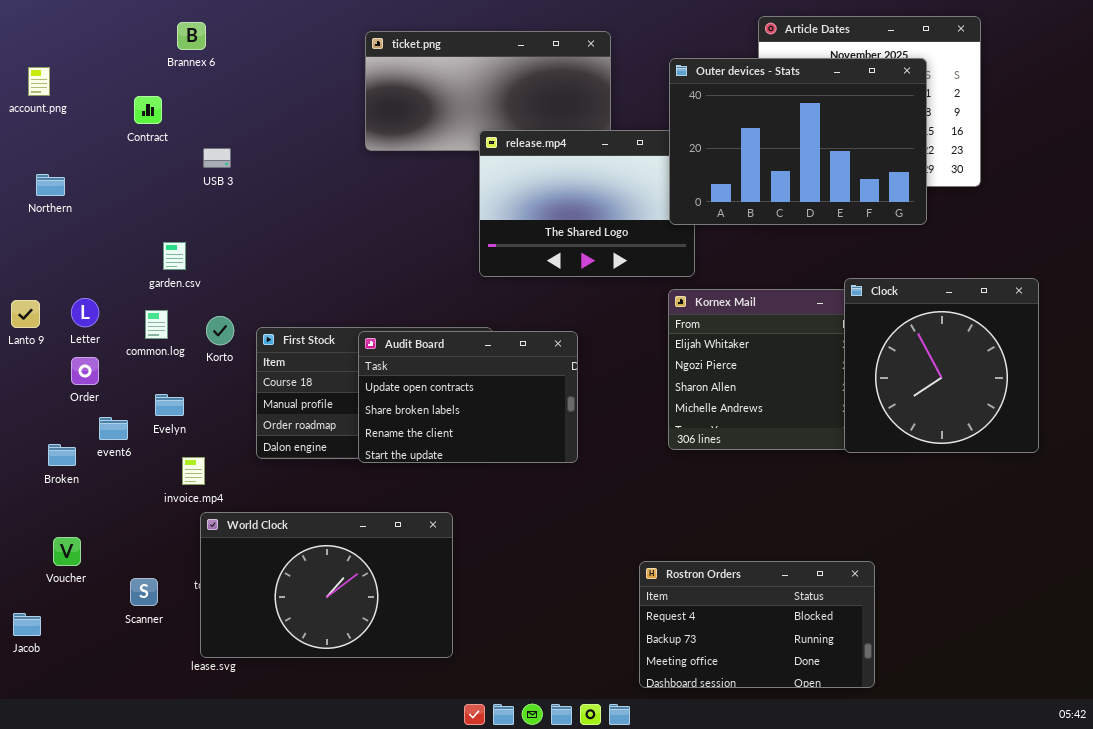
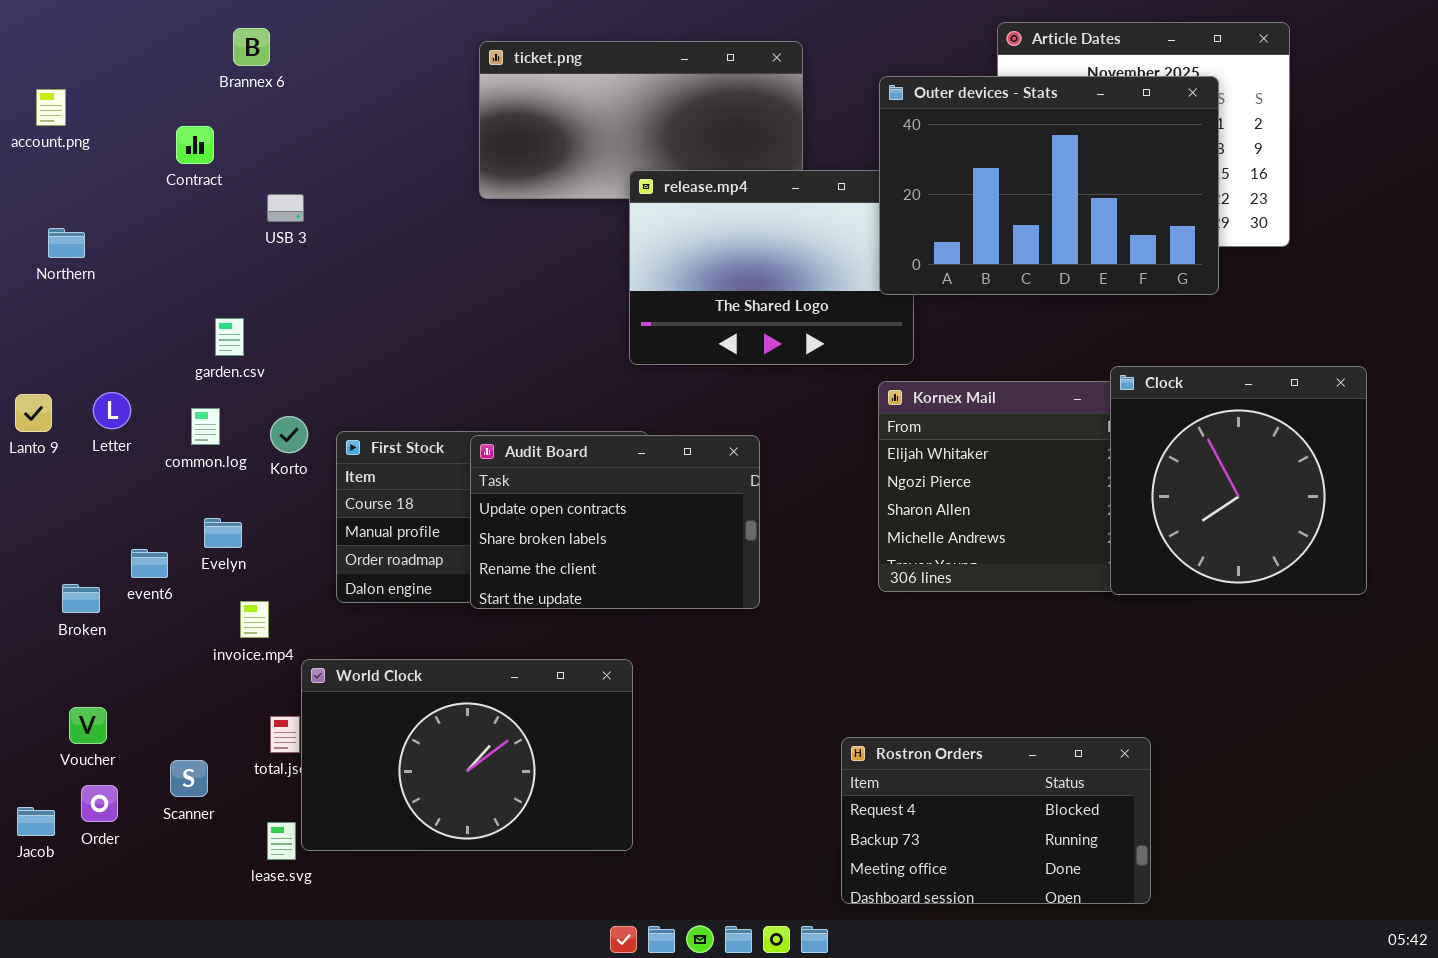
Order: [71,357,99,385] -> [81,785,118,822], moved
World Clock: [200,512,453,658] -> [301,659,633,851], moved

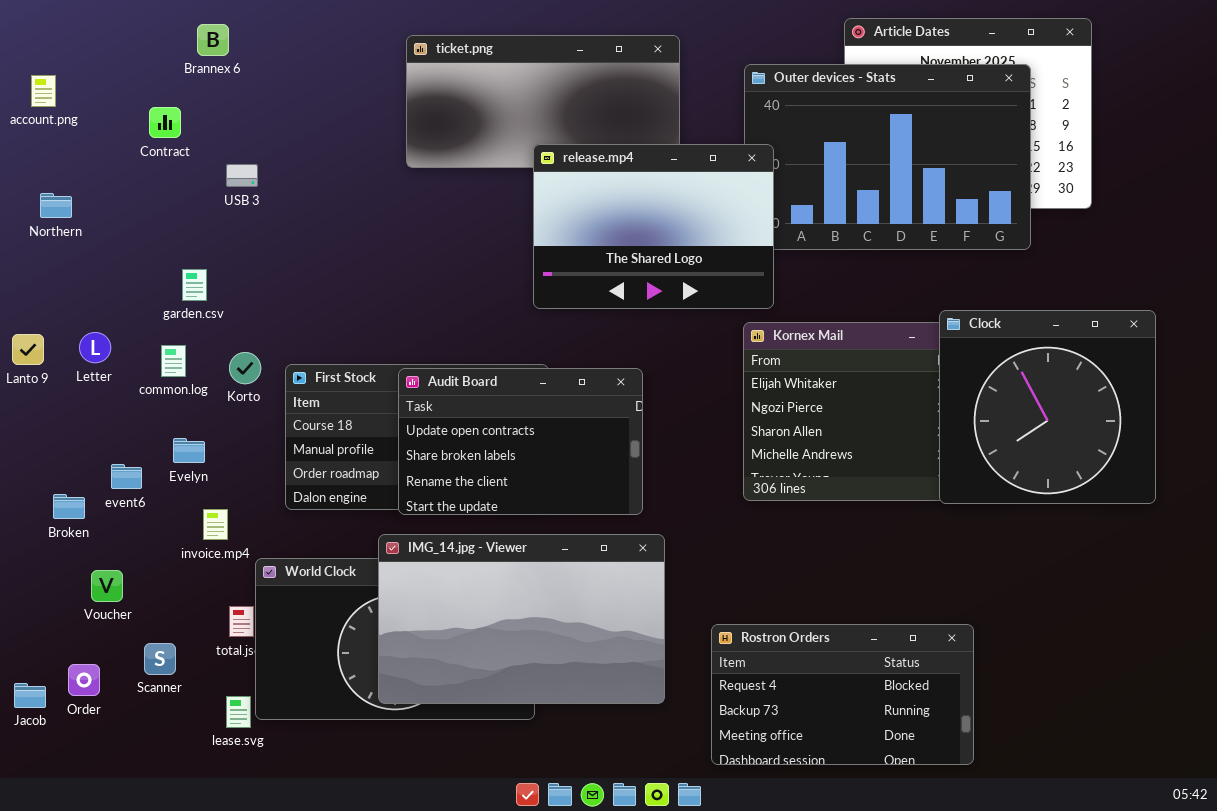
release.mp4: [629,170,914,365] -> [533,144,774,309], raised
IMG_14.jpg - Viewer: none -> [378,534,665,704], opened
Voucher: [69,707,107,744] -> [91,570,123,602], moved

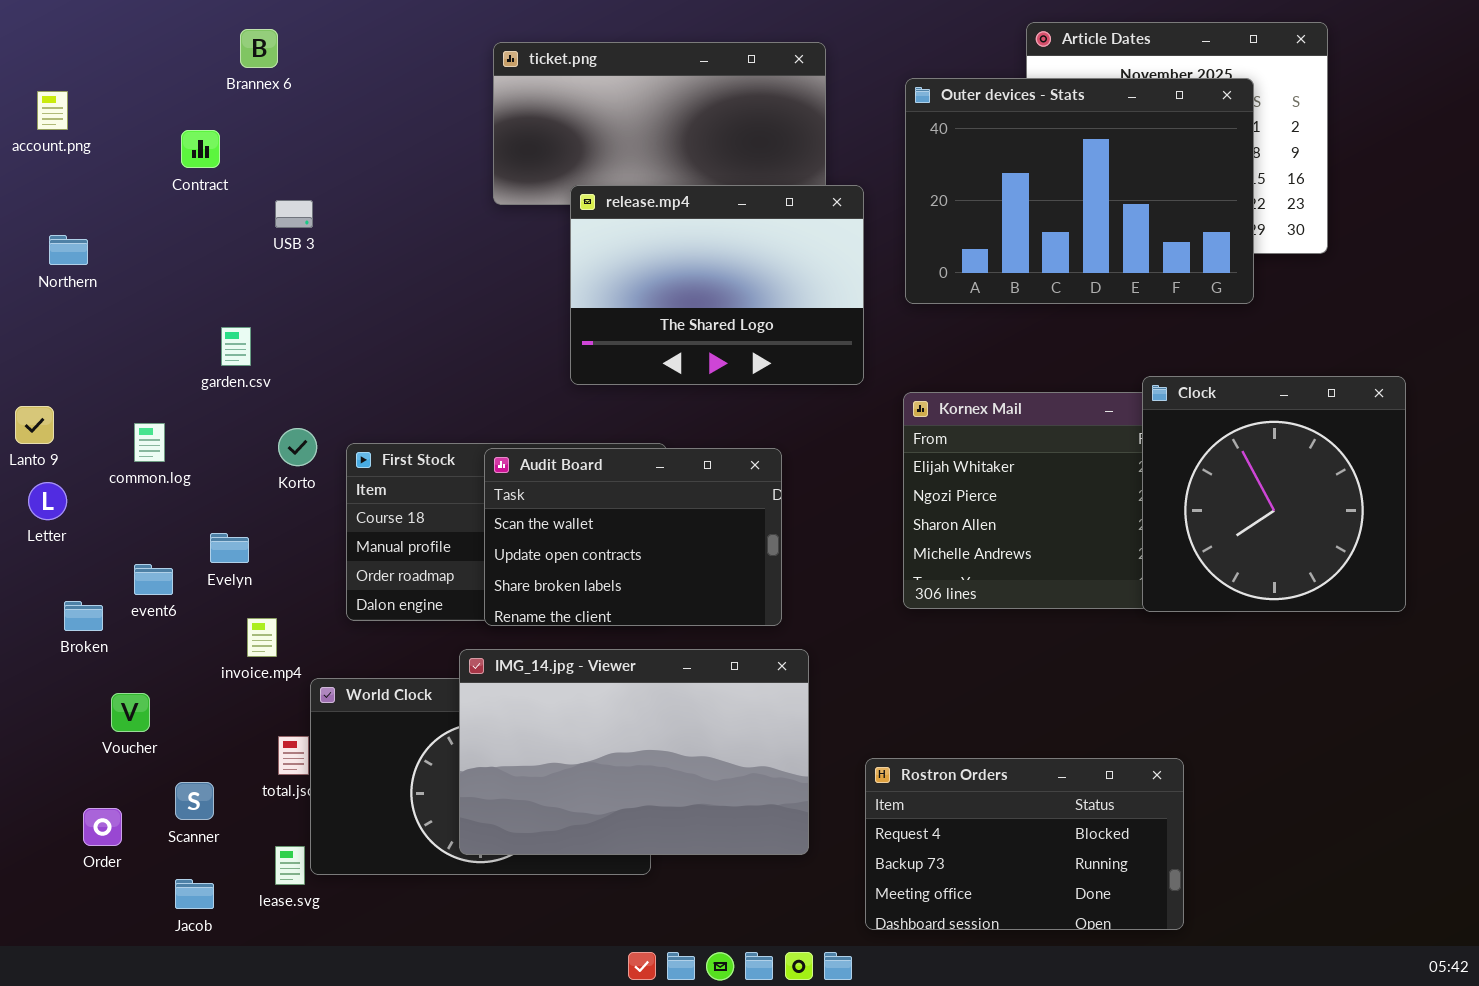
release.mp4: [533,144,774,309] -> [570,185,864,385], moved
Letter: [79,332,111,363] -> [28,482,67,520], moved
common.log: [161,345,186,377] -> [134,423,165,462], moved
Audit Board: [398,368,643,515] -> [484,448,782,626], scrolled up 1 row
Jacob: [14,683,46,708] -> [175,879,214,909], moved

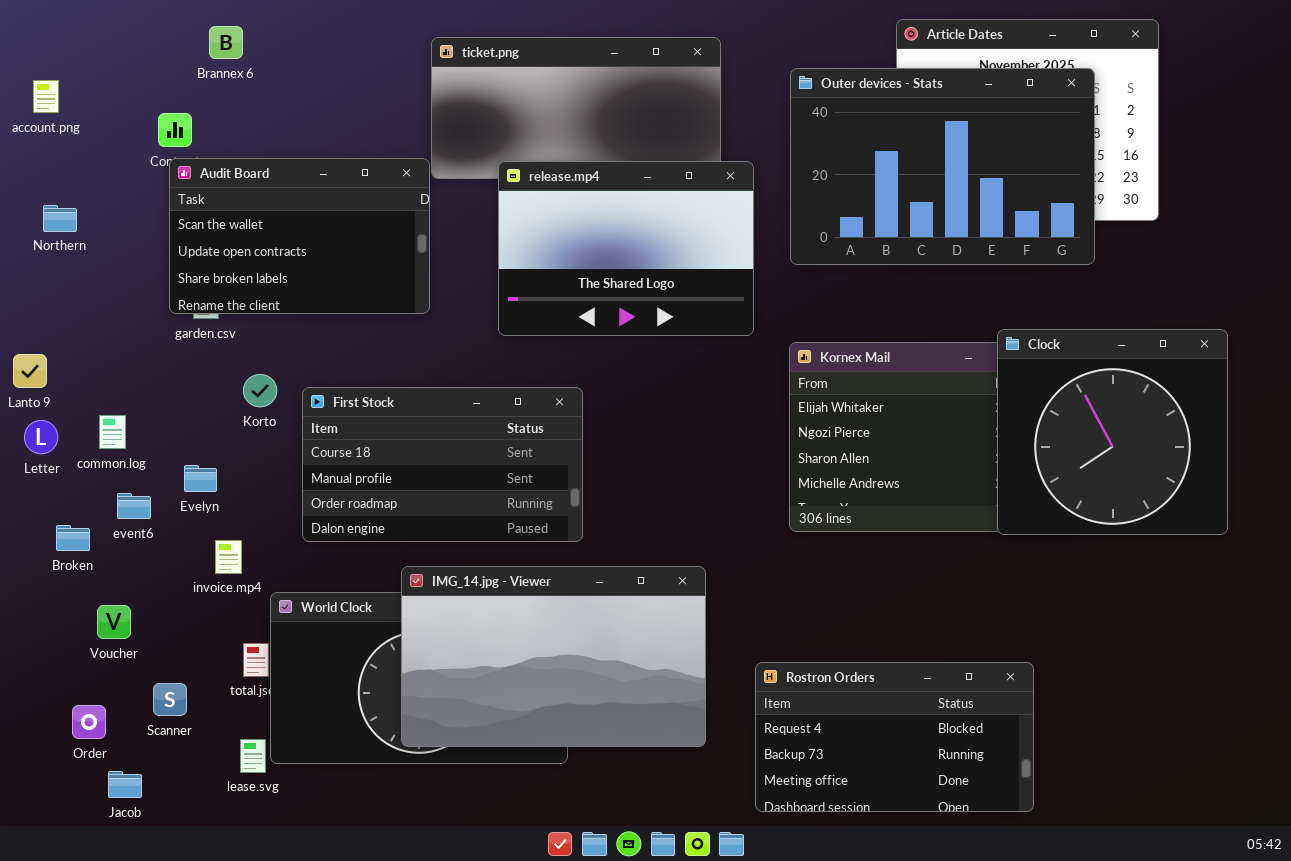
common.log: [134,423,165,462] -> [99,415,126,449], moved
Audit Board: [484,448,782,626] -> [169,158,430,314], moved
Jacob: [175,879,214,909] -> [108,771,142,798], moved

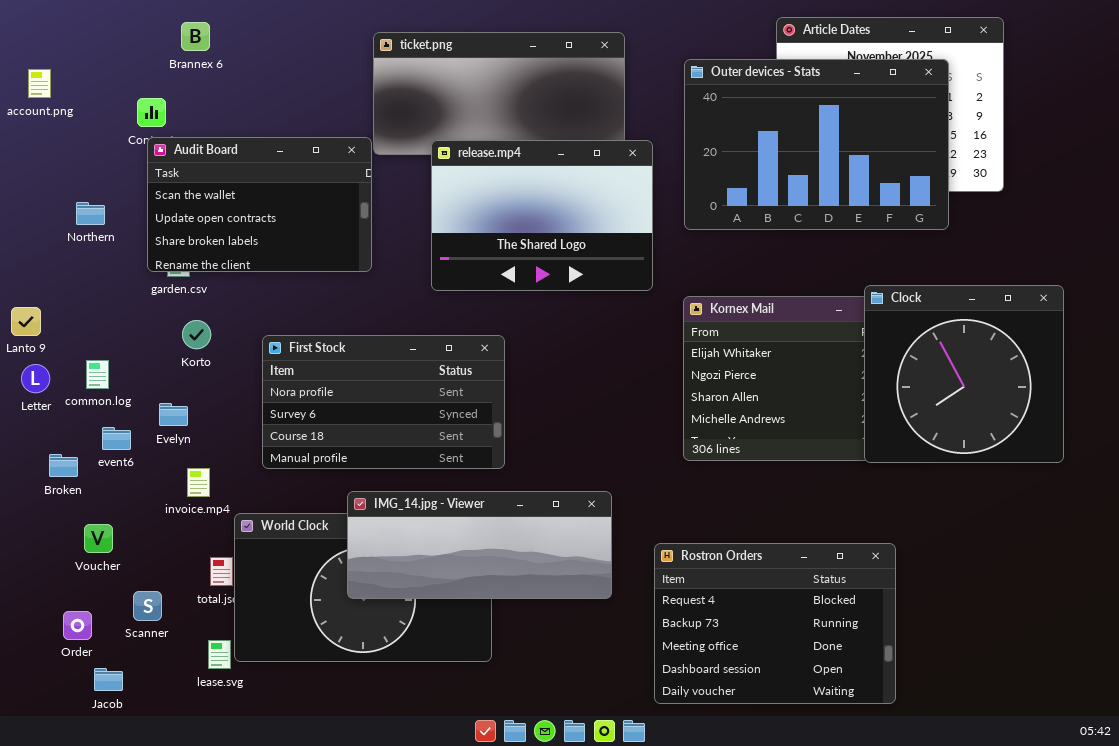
Northern: [43,205,77,232] -> [76,202,105,225], moved
Korto: [243,374,277,407] -> [182,320,211,349], moved
First Stock: [302,387,583,542] -> [262,335,505,469], scrolled up 2 rows
IMG_14.jpg - Viewer: [401,566,706,747] -> [347,491,612,599], resized
Rostron Orders: [755,662,1034,812] -> [654,543,896,704], resized

